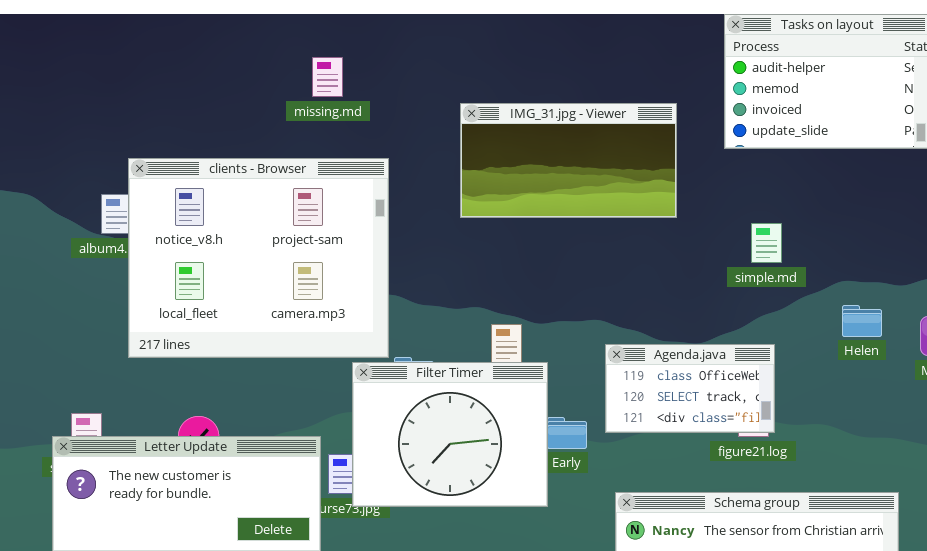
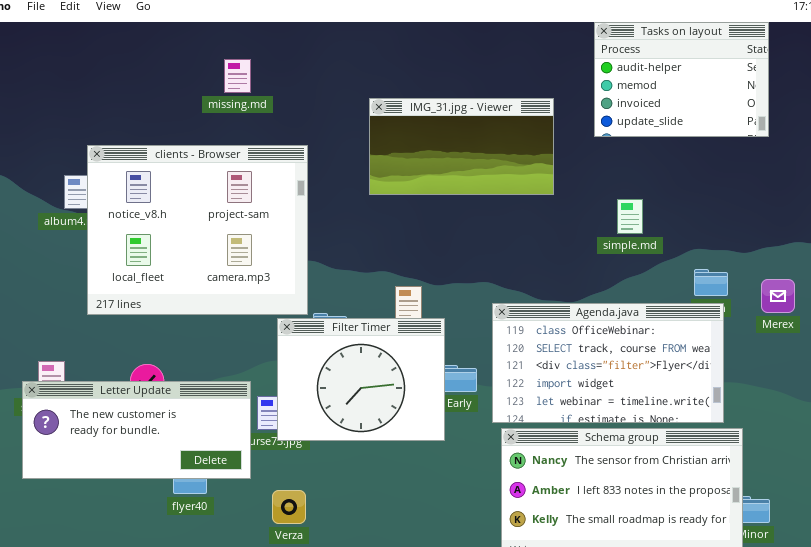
missing.md: [312,57,343,97] -> [224,59,251,93], moved
Agenda.java: [605,344,775,433] -> [492,303,724,423], resized

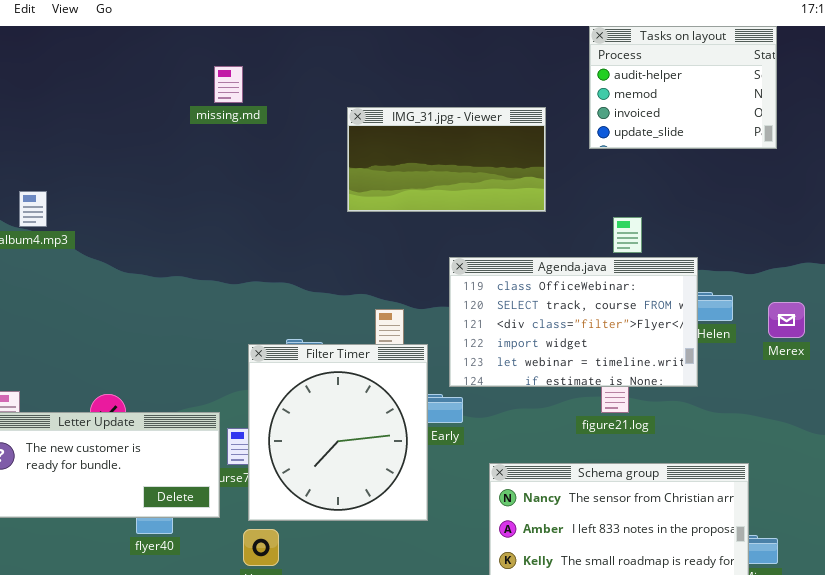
missing.md: [224,59,251,93] -> [214,66,243,103], moved
clients - Browser: [87,145,308,315] -> none, closed
Agenda.java: [492,303,724,423] -> [449,257,698,387], moved
Filter Timer: [277,318,445,441] -> [248,344,428,521], resized

